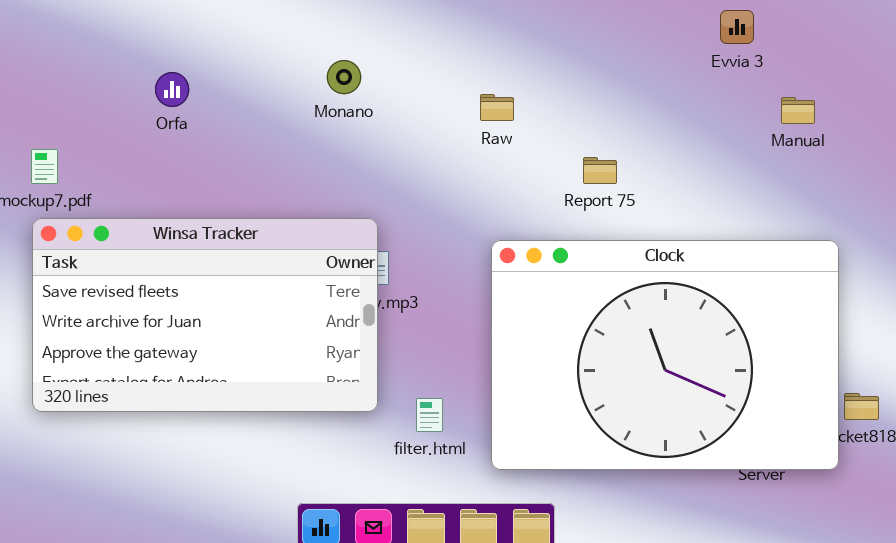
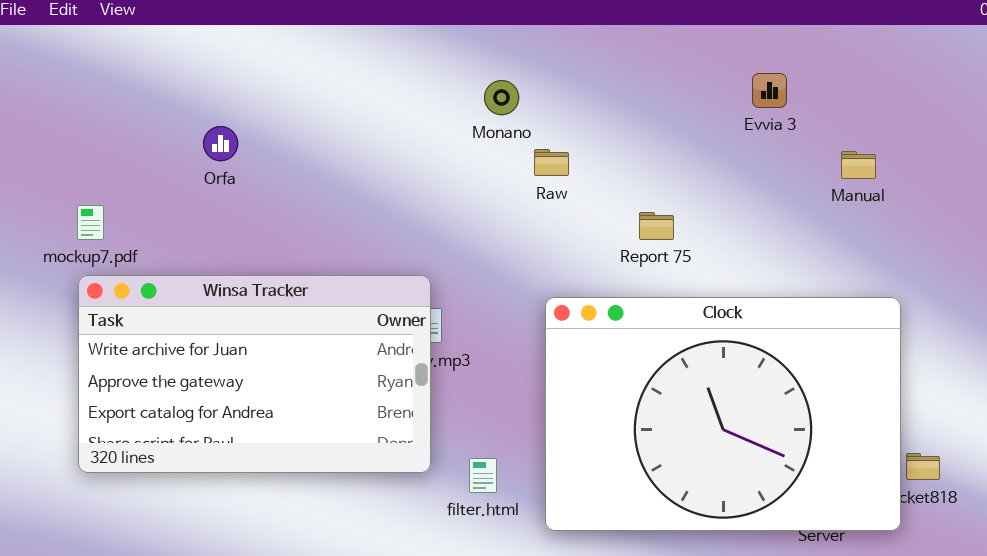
Evvia 3: [720,10,754,44] -> [752,73,787,108], moved
Monano: [327,60,361,94] -> [484,80,519,115], moved
Winsa Tracker: [32,218,378,412] -> [78,275,431,473], scrolled down 1 row

